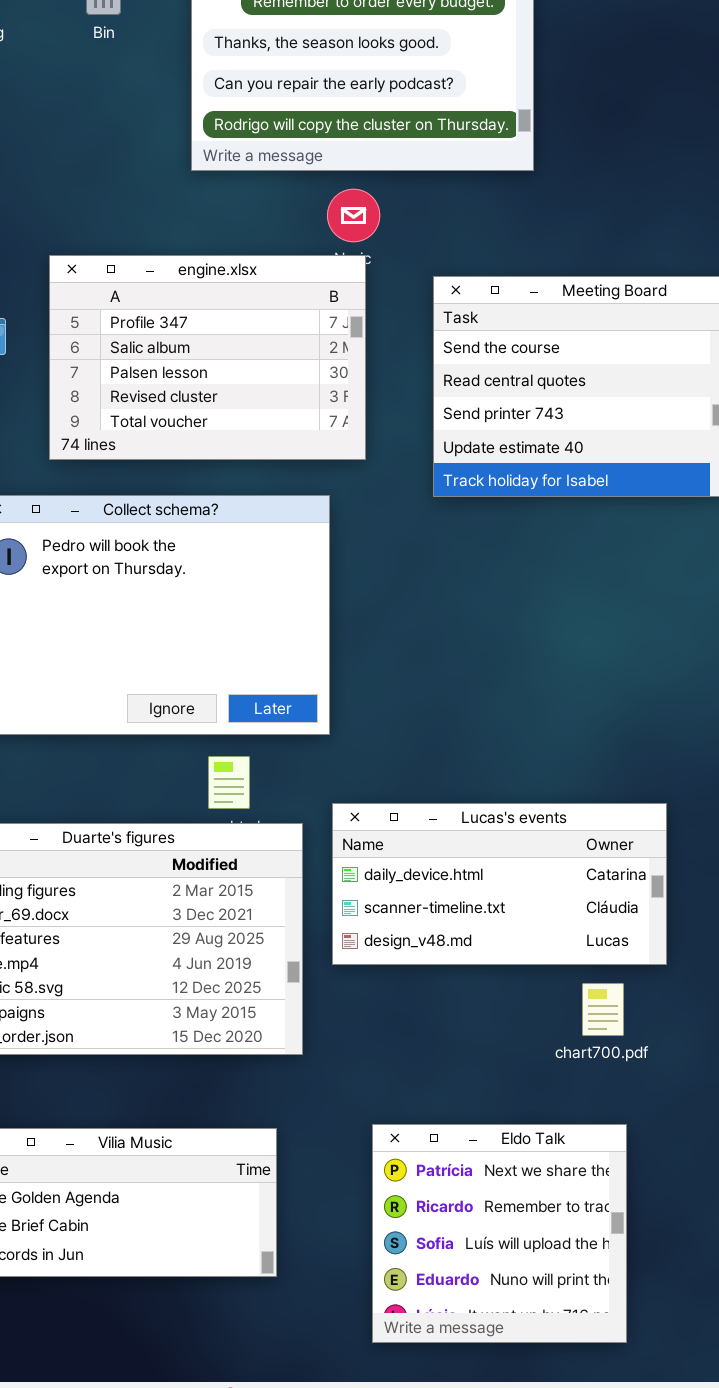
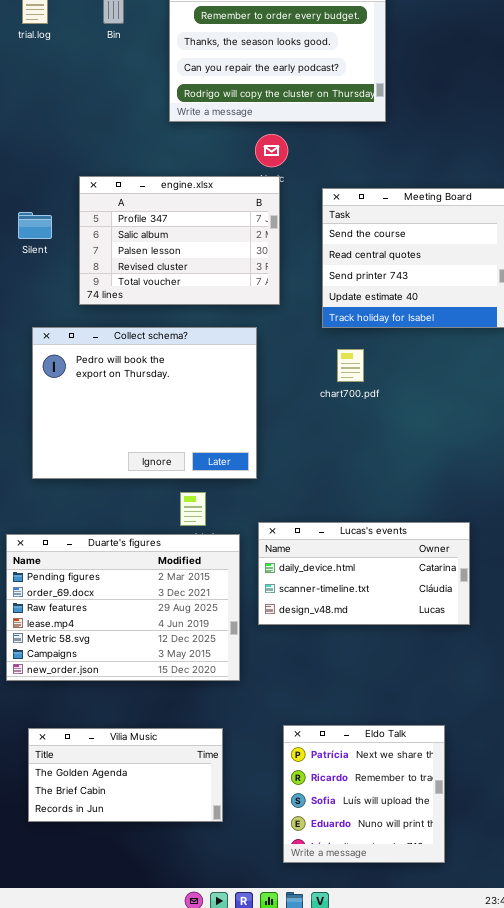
chart700.pdf: [582,983,624,1036] -> [337,349,364,382], moved

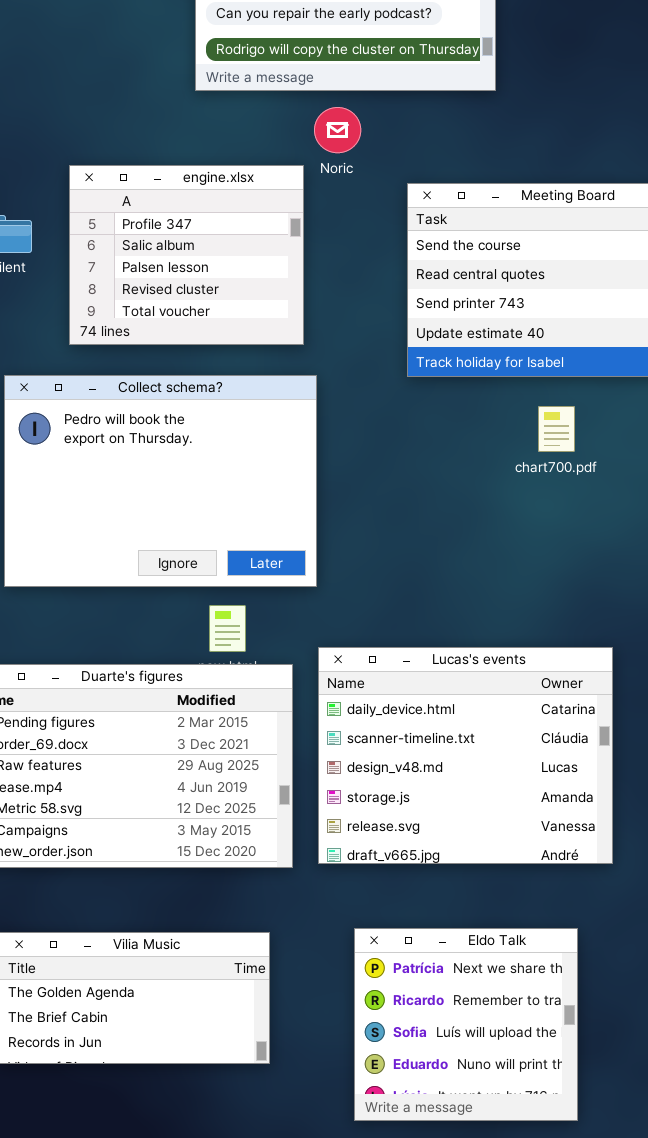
engine.xlsx: [79,176,280,305] -> [69,165,304,345], resized
chart700.pdf: [337,349,364,382] -> [538,406,575,452], moved
Lucas's events: [258,522,470,625] -> [318,647,613,864], resized

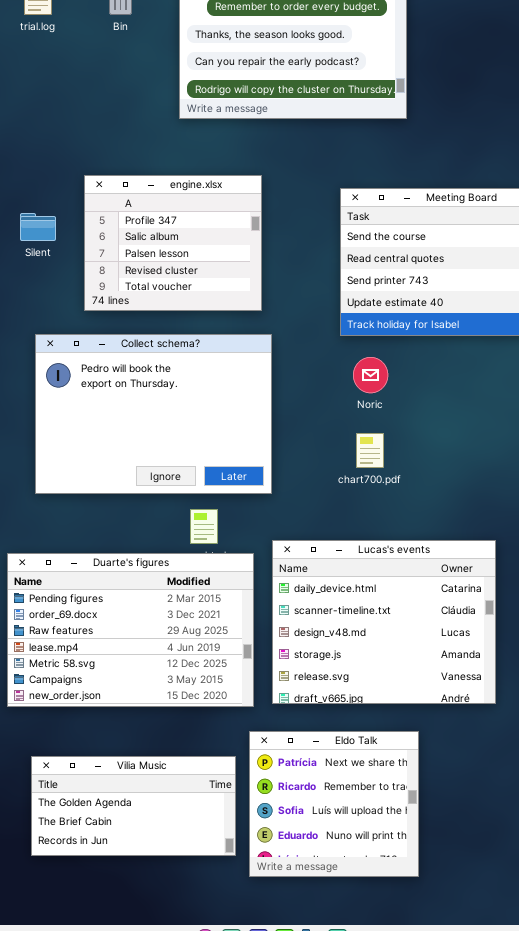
Noric: [314,107,361,153] -> [353,357,388,393], moved
chart700.pdf: [538,406,575,452] -> [356,433,384,468], moved
Eldo Talk: [354,928,578,1121] -> [249,731,419,877], moved

